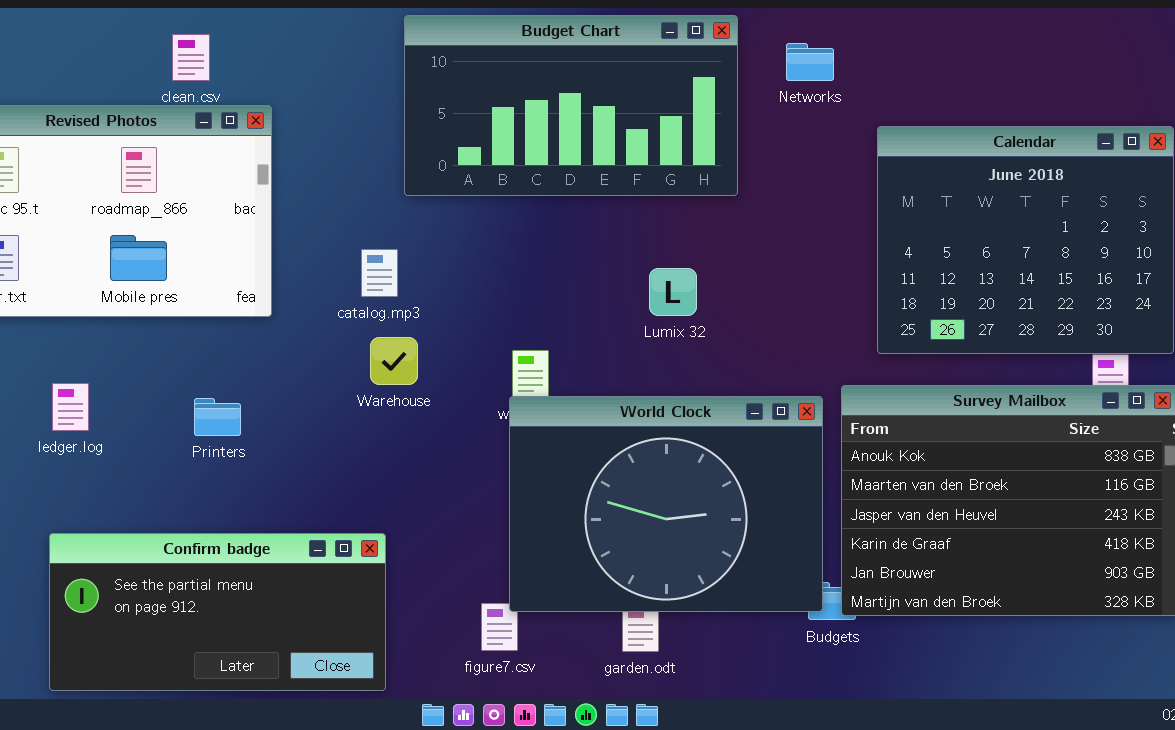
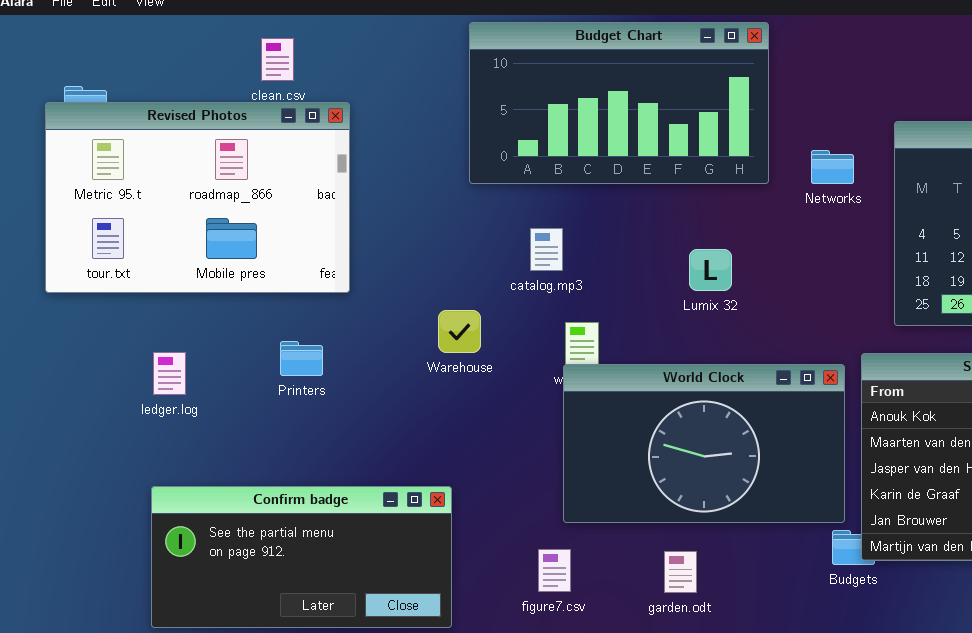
Networks: [786,43,834,81] -> [811,150,854,184], moved
catalog.mp3: [361,249,398,297] -> [530,228,563,271], moved
World Clock: [509,396,823,612] -> [563,364,845,523], resized
Printers: [194,398,241,436] -> [280,341,323,376], moved

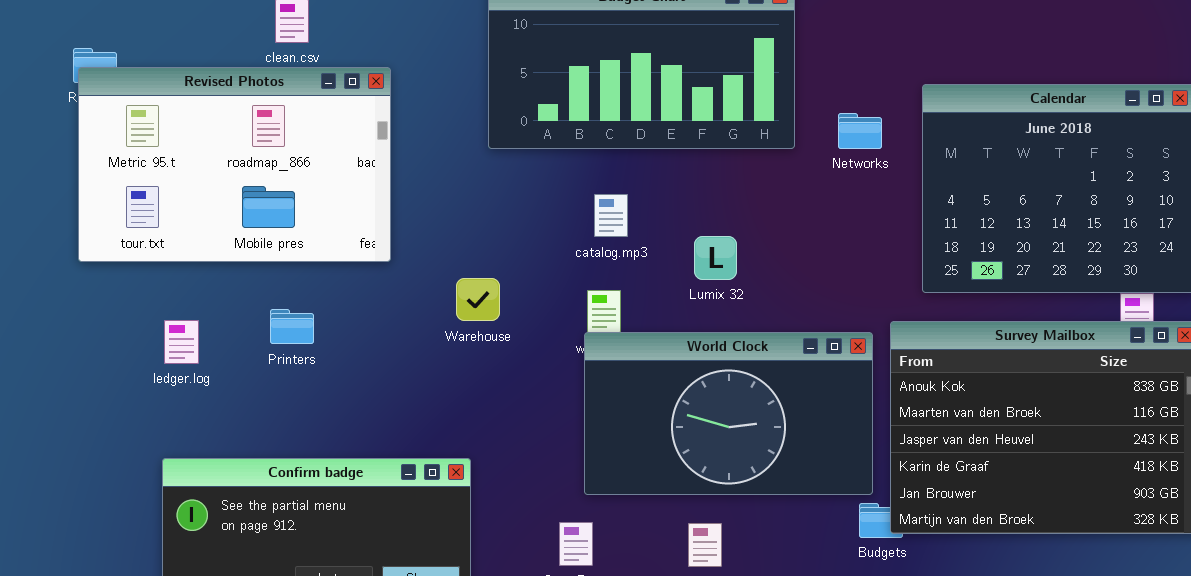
Revised Photos: [45,102,350,293] -> [78,67,391,262], moved
catalog.mp3: [530,228,563,271] -> [594,194,628,237], moved
Lumix 32: [689,249,732,291] -> [694,236,737,280], moved
Printers: [280,341,323,376] -> [270,309,314,344], moved

